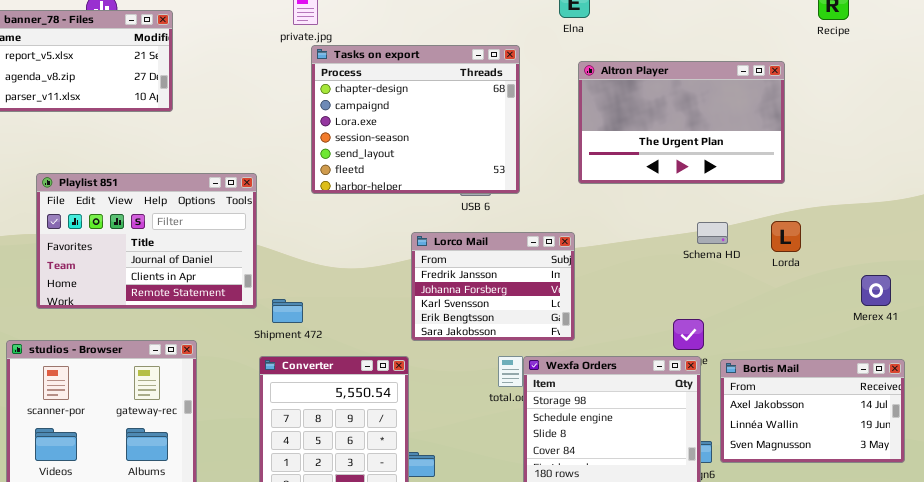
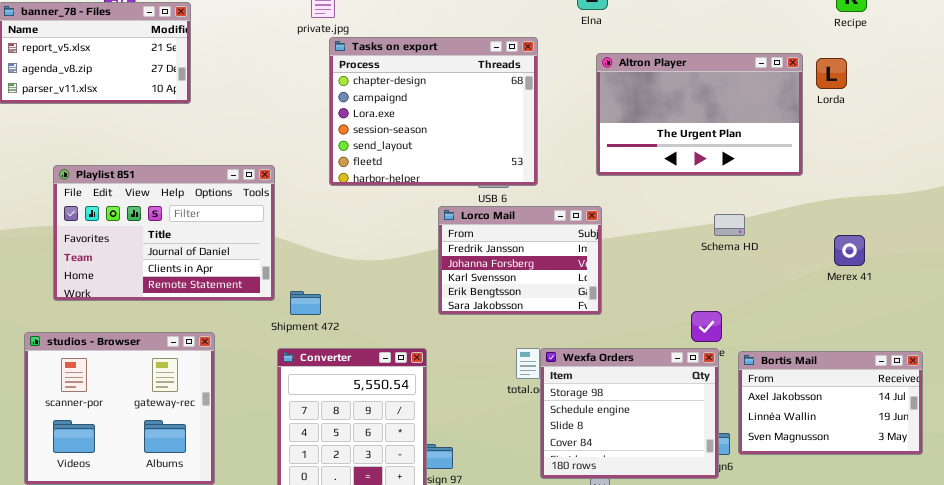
Lorda: [771,221,801,252] -> [816,58,847,89], moved
Lorco Mail: [411,232,575,341] -> [438,206,602,315], moved
Merex 41: [861,275,891,306] -> [834,235,865,266], moved

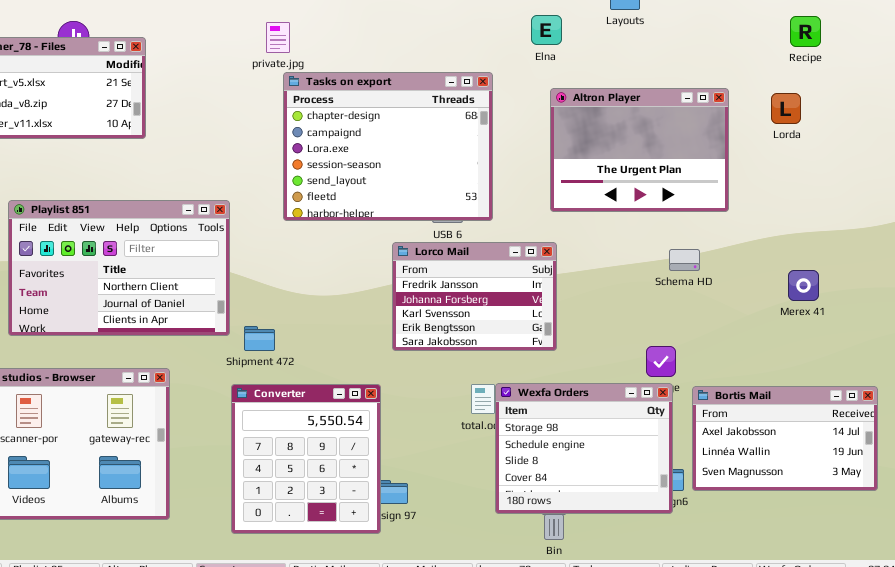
Altron Player: [596,53,803,176] -> [550,88,729,212], resized
Playlist 851: [53,165,275,301] -> [8,200,230,336], scrolled up 1 row

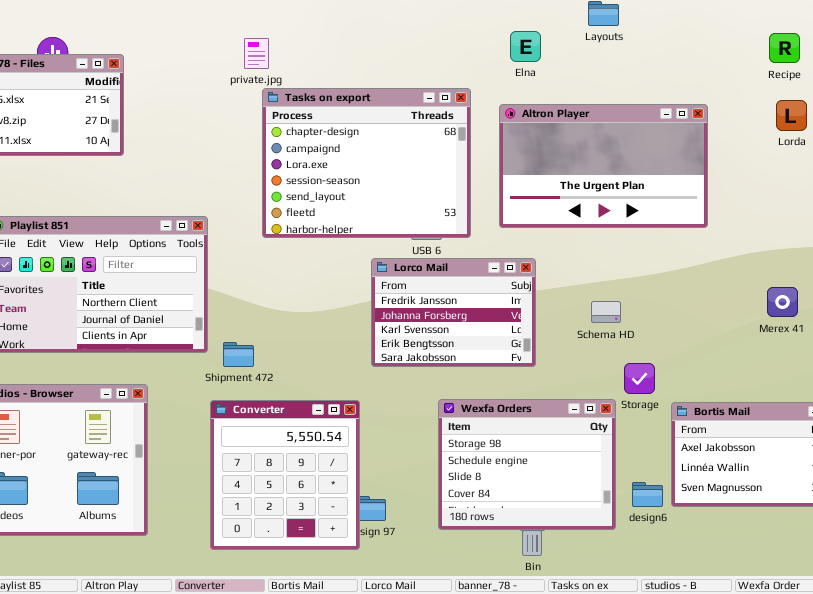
Altron Player: [550,88,729,212] -> [499,104,708,228], resized
Lorda: [771,93,801,124] -> [776,100,807,131], moved
Schema HD: [669,249,700,271] -> [591,301,621,323], moved
Wexfa Orders: [495,383,673,514] -> [438,399,616,530], moved

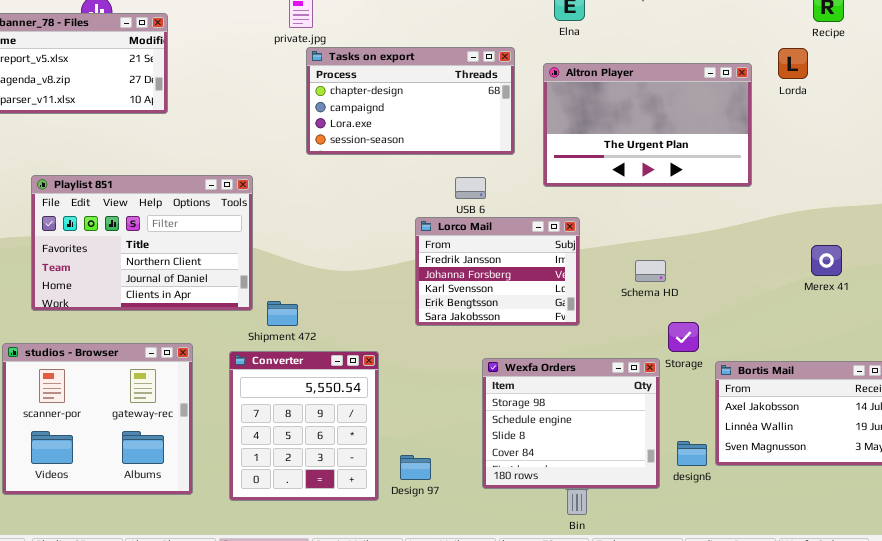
Tasks on export: [262,88,471,238] -> [306,47,515,155], resized
Lorda: [776,100,807,131] -> [778,48,808,79], moved
Converter: [210,400,360,550] -> [229,351,379,501], moved

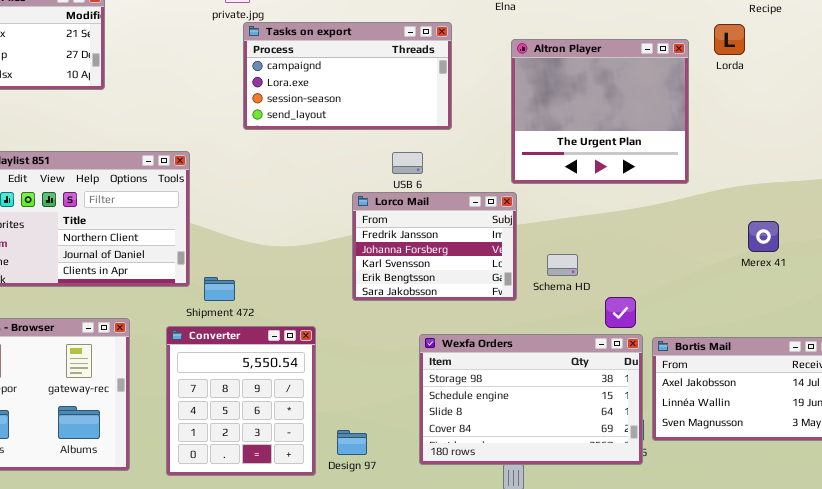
Tasks on export: [306,47,515,155] -> [243,22,452,130], scrolled down 1 row
Altron Player: [543,63,752,187] -> [511,39,689,184], resized
Schema HD: [635,260,666,282] -> [547,254,578,276], moved
Wexfa Orders: [482,358,660,489] -> [419,334,643,465], resized

